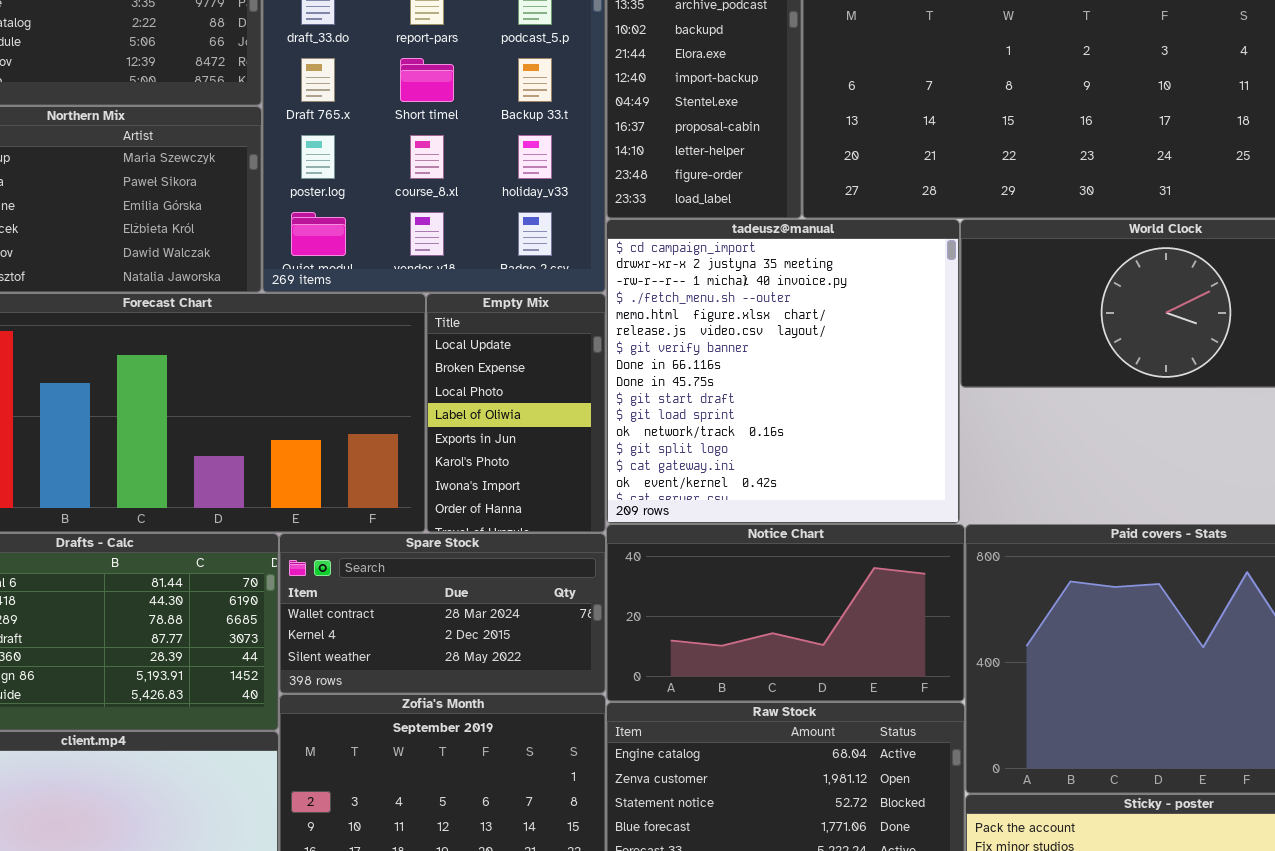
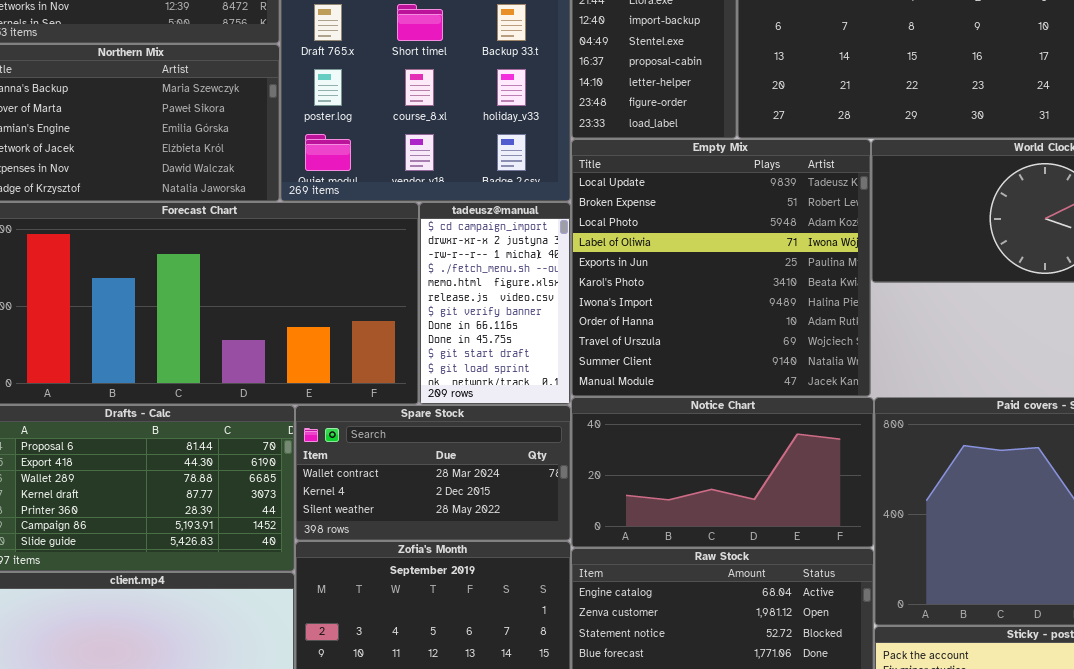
tadeusz@manual: [606,219,960,524] -> [419,202,571,405], moved, resized
Empty Mix: [426,293,606,533] -> [571,139,871,397], moved, resized

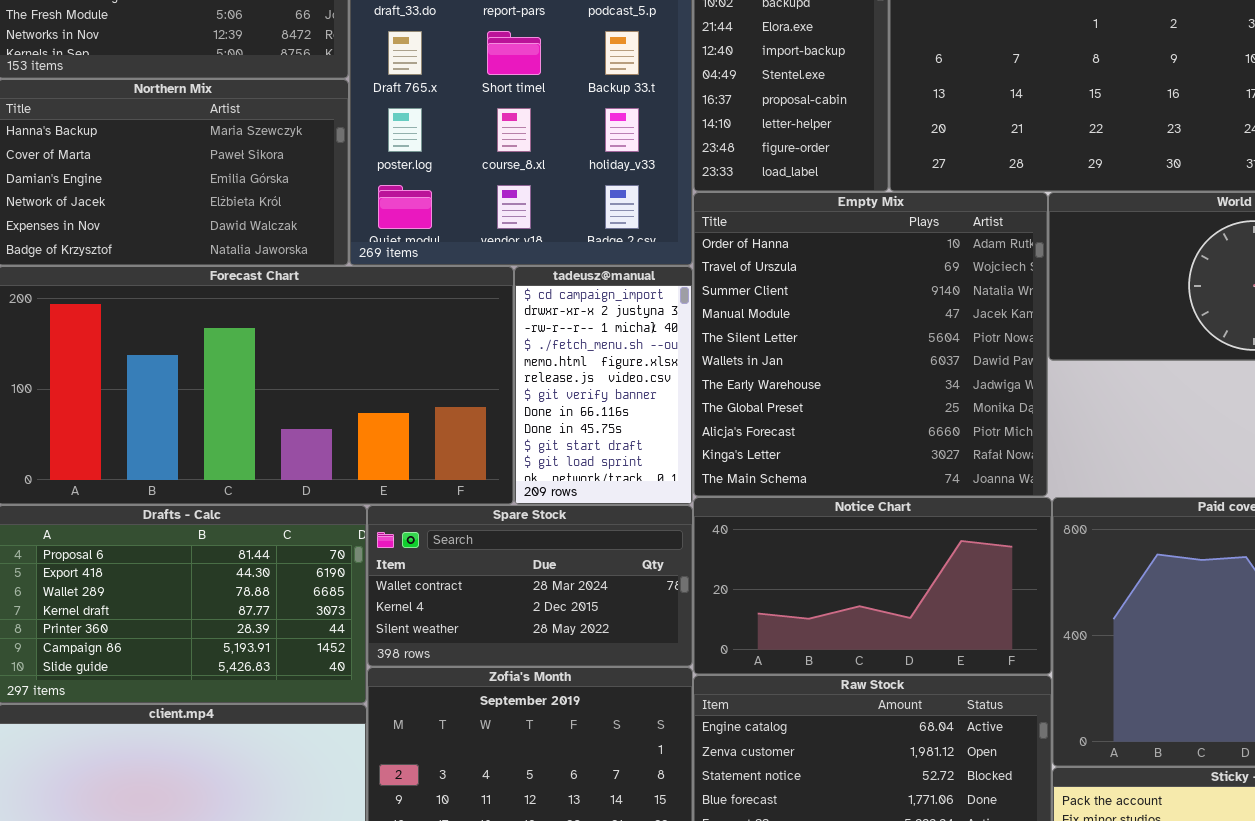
Empty Mix: [571,139,871,397] -> [693,192,1048,497], scrolled down 7 rows

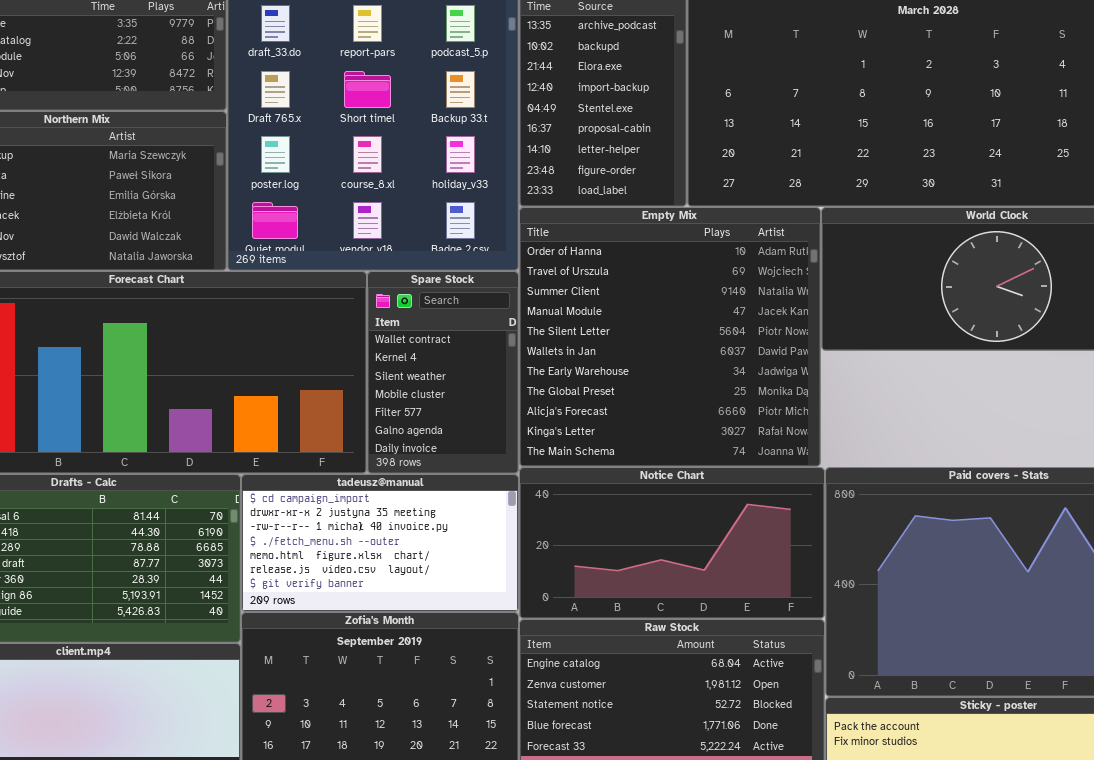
tadeusz@manual: [514,266,693,505] -> [241,474,519,612], moved, resized
Spare Stock: [367,505,693,667] -> [367,271,519,474], moved, resized

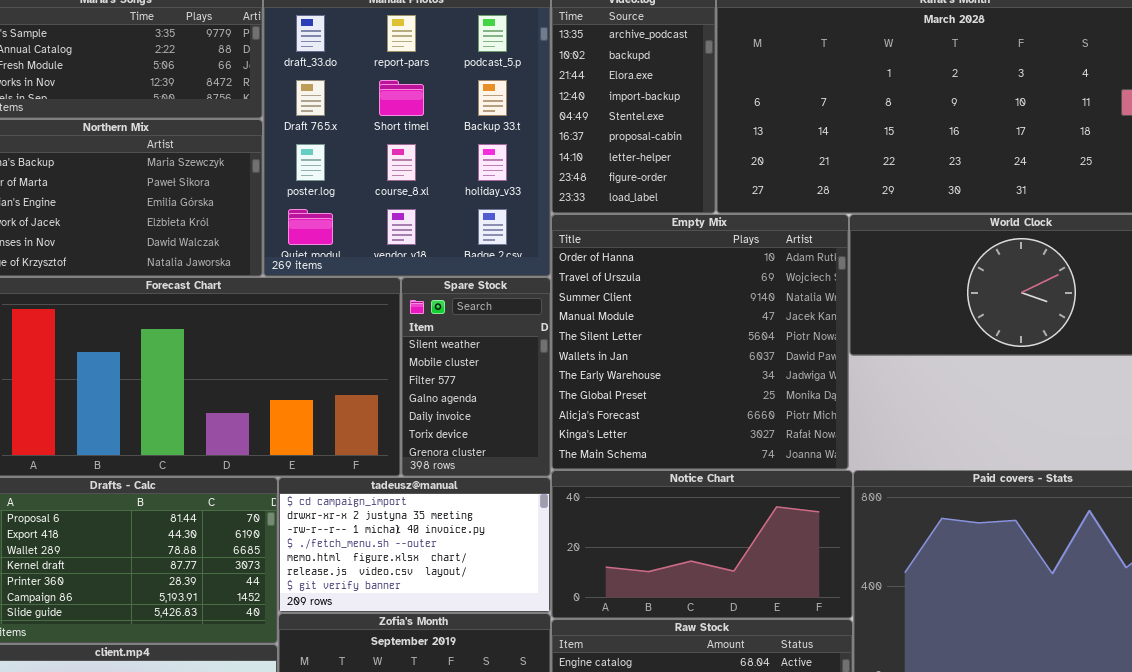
Spare Stock: [367,271,519,474] -> [401,277,551,477], scrolled down 2 rows

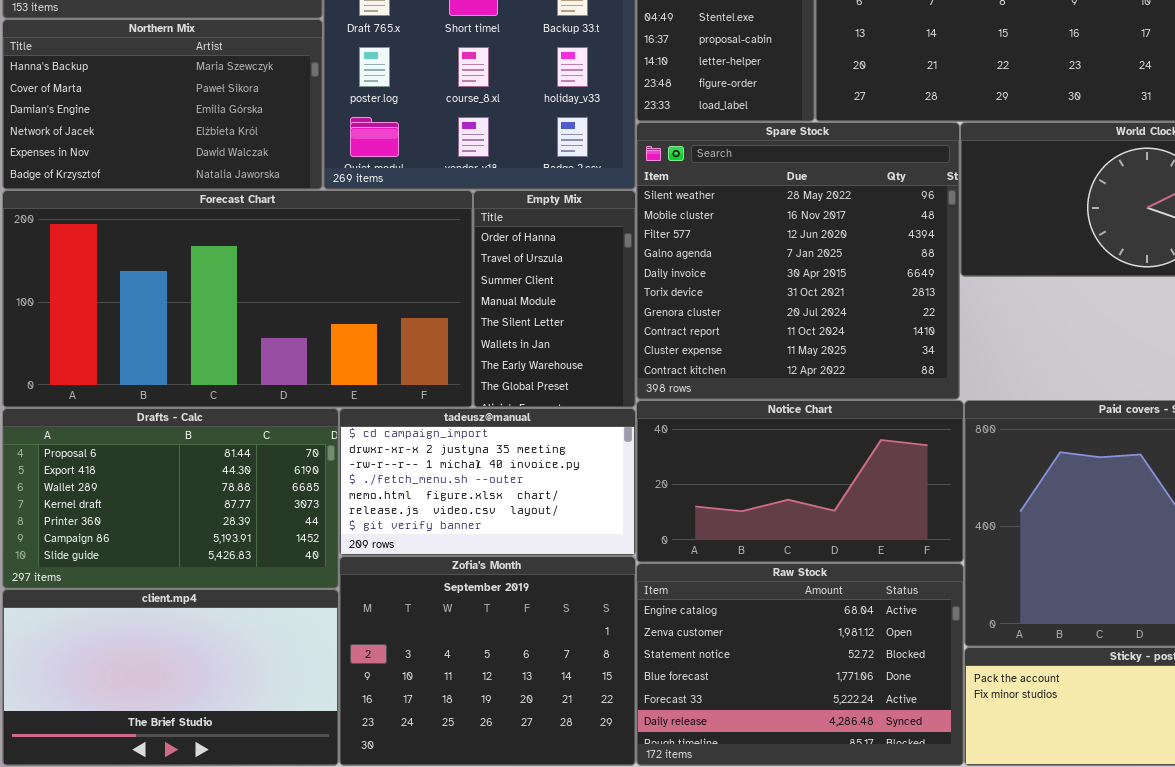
Empty Mix: [551,214,849,470] -> [473,190,636,408], moved, resized
Spare Stock: [401,277,551,477] -> [636,122,960,400], moved, resized

